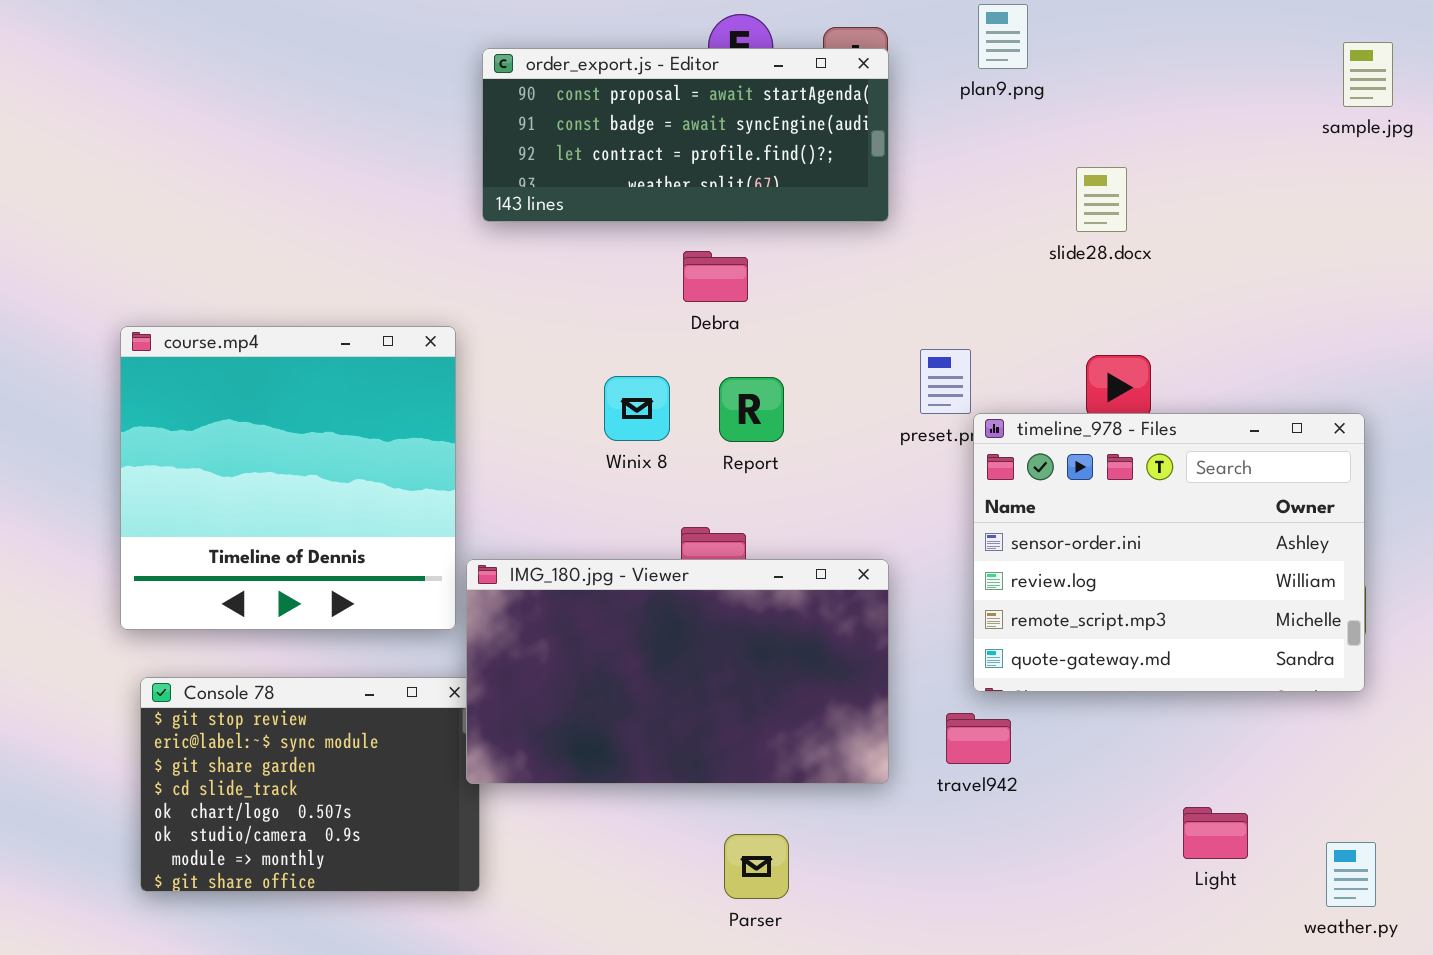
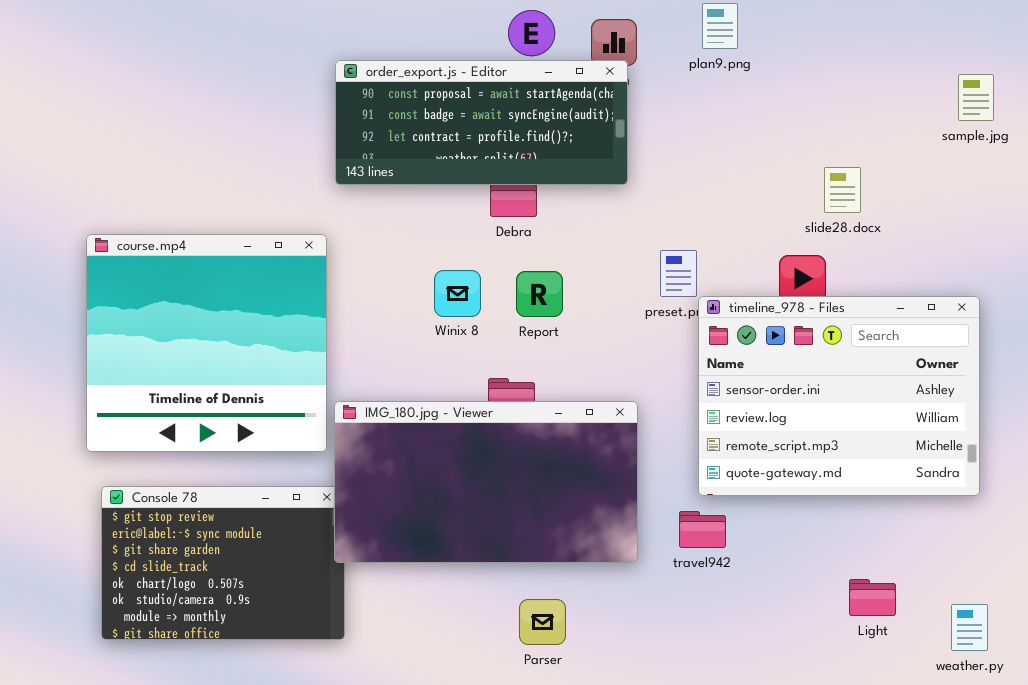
sample.jpg: [1343,42,1393,107] -> [958,74,994,121], moved
order_export.js - Editor: [482,48,889,222] -> [335,60,628,185], moved
slide28.docx: [1076,167,1127,232] -> [824,167,861,213], moved

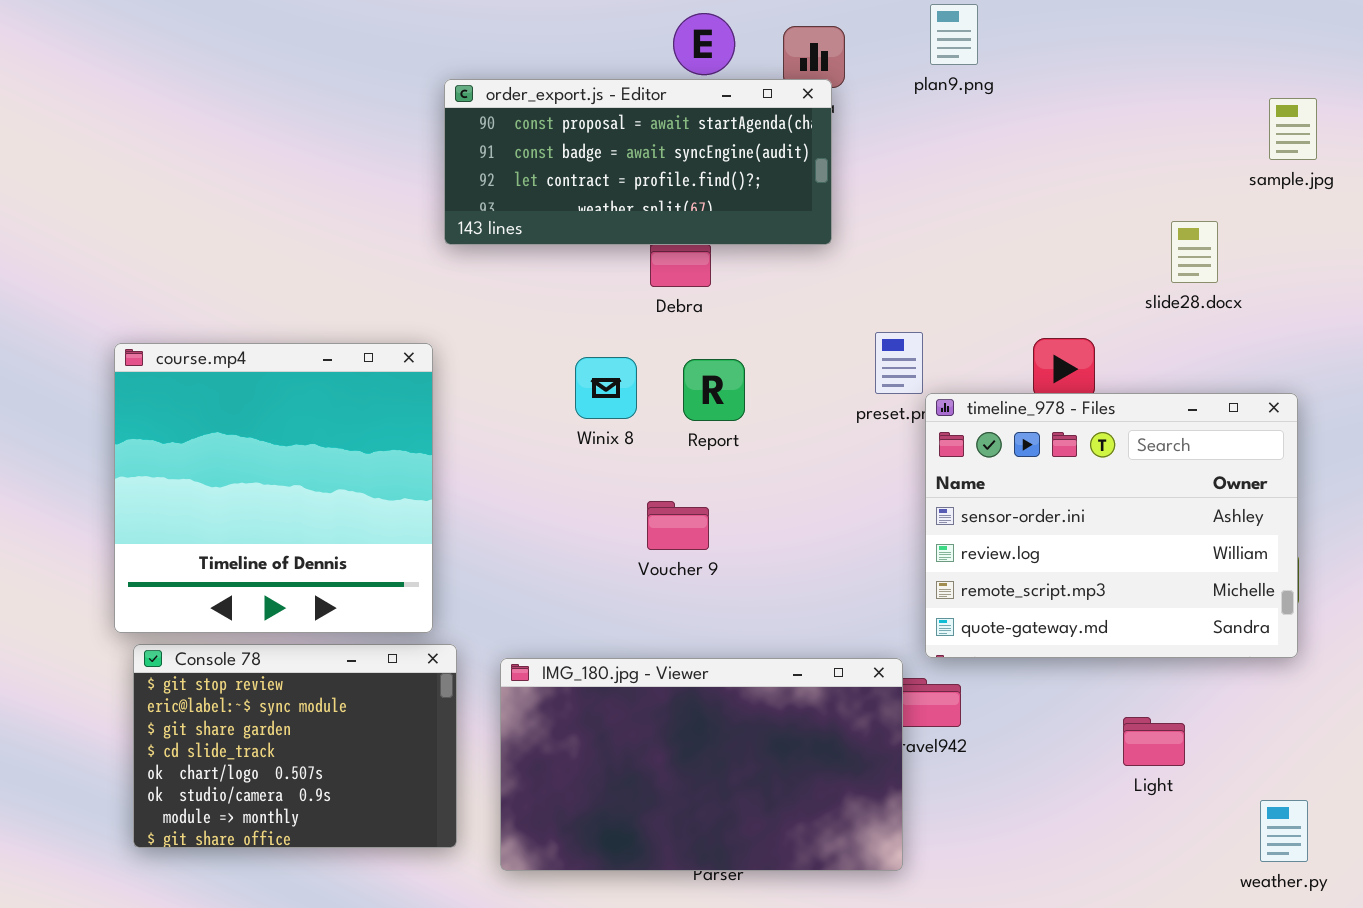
slide28.docx: [824,167,861,213] -> [1171,221,1218,283], moved
course.mp4: [86,234,327,452] -> [114,343,433,633], moved
IMG_180.jpg - Viewer: [334,401,638,563] -> [500,658,903,871], moved
Light: [849,579,896,616] -> [1123,717,1185,766], moved

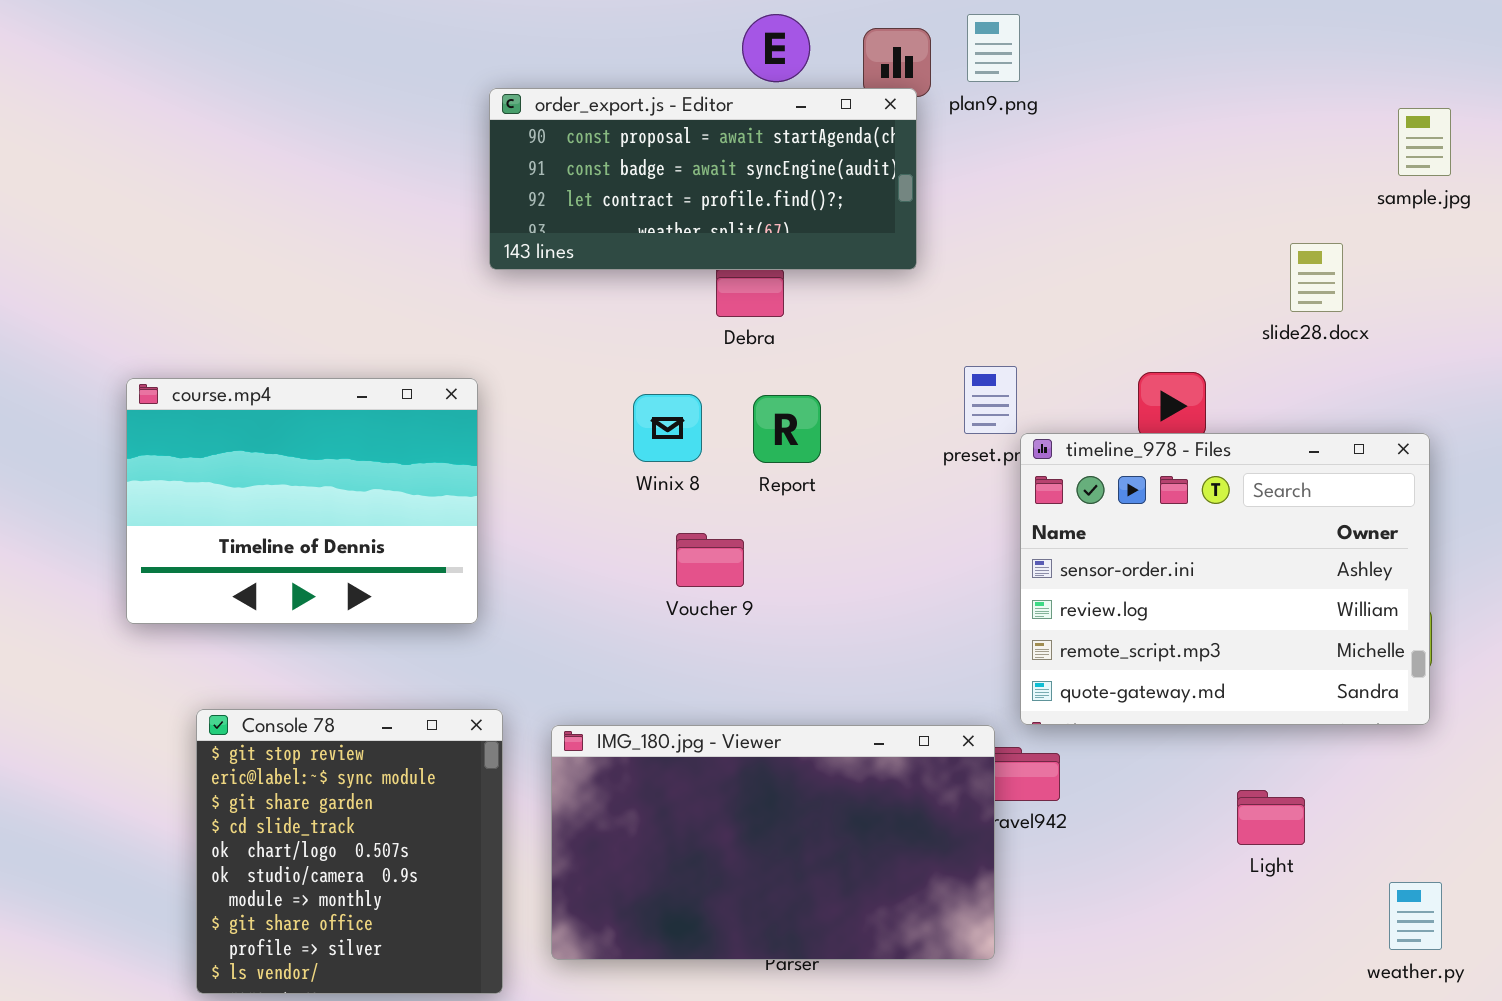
plan9.png: [930,4,978,65] -> [967,14,1020,82], moved
course.mp4: [114,343,433,633] -> [126,378,478,624], resized
Voucher 9: [647,501,709,550] -> [676,533,744,587], moved
Console 78: [133,644,457,848] -> [196,709,503,994], resized

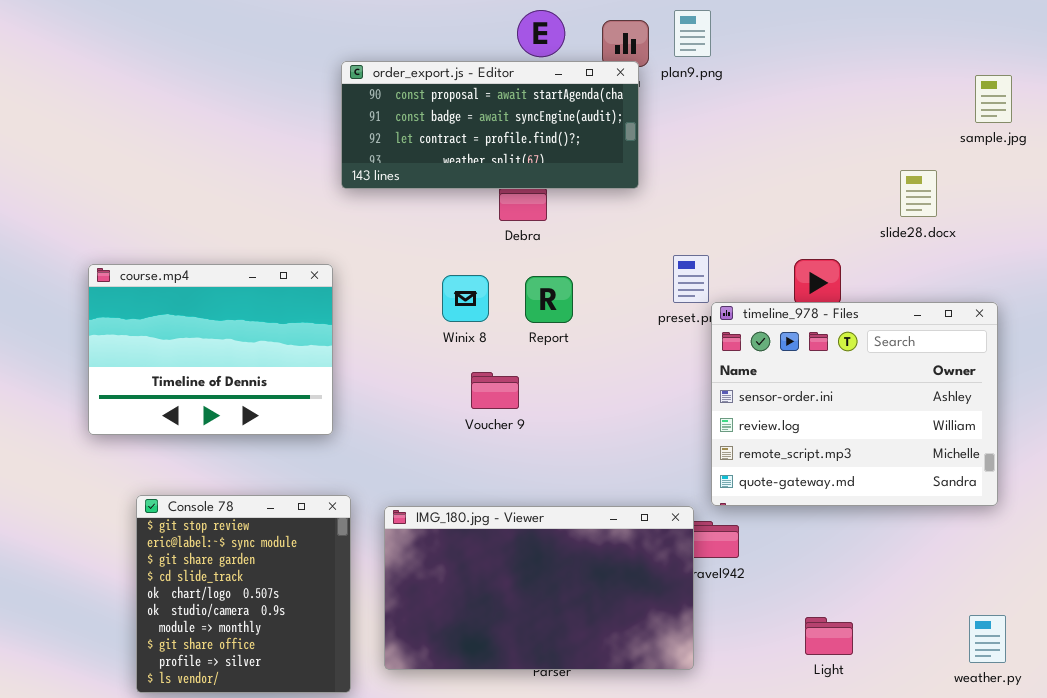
Light: [1237,790,1305,845] -> [805,617,853,655], moved

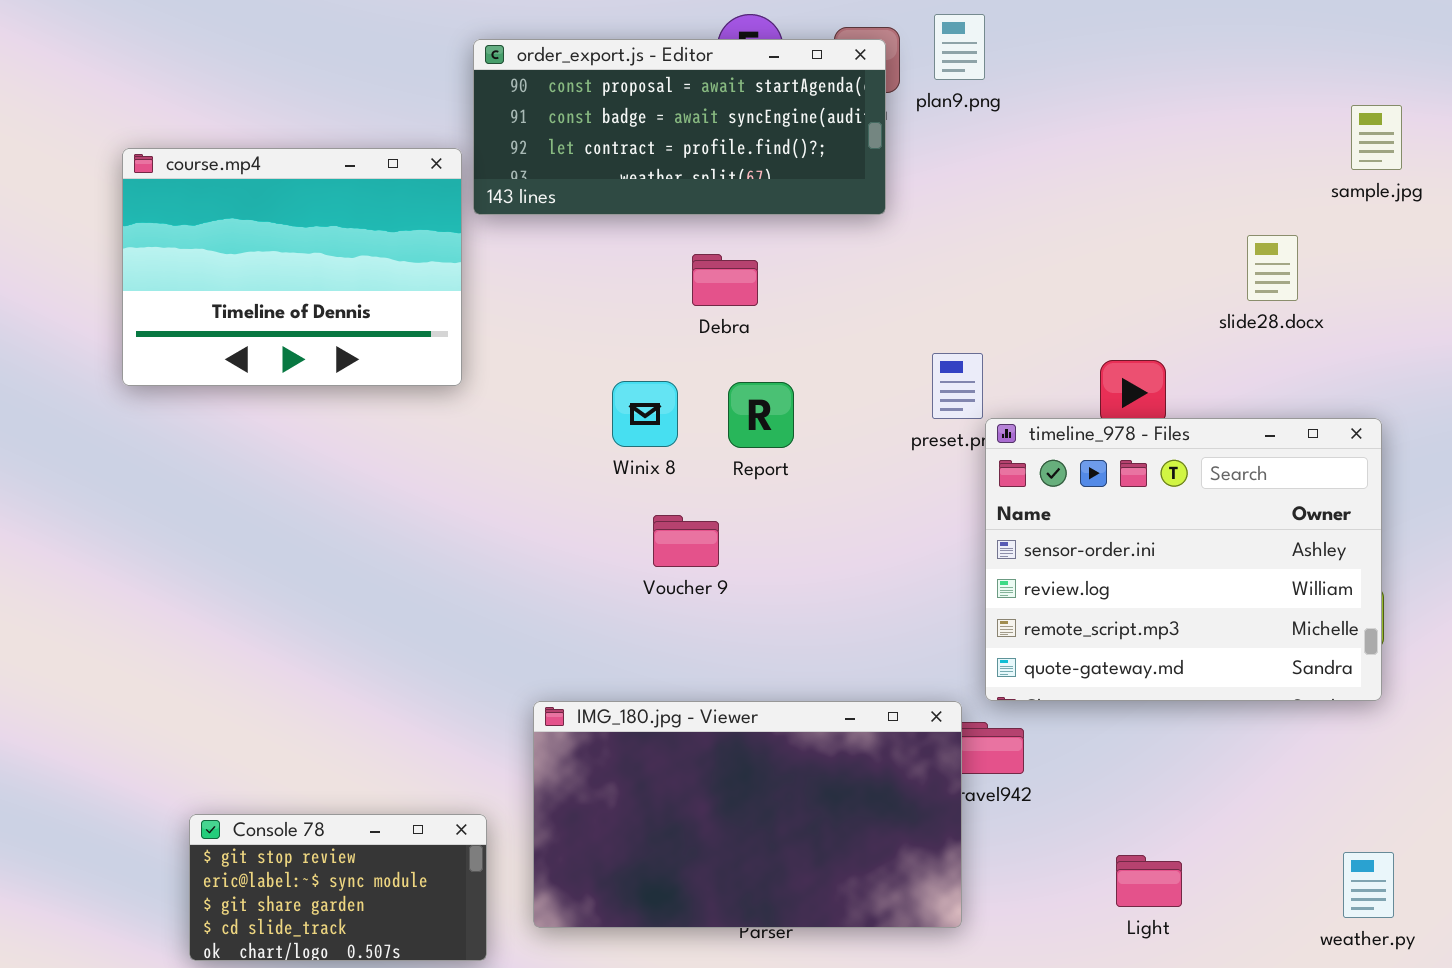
order_export.js - Editor: [341,61,639,189] -> [473,39,886,215], moved
course.mp4: [88,264,333,435] -> [122,148,462,386], moved
Console 78: [136,495,351,693] -> [189,814,487,961], resized

